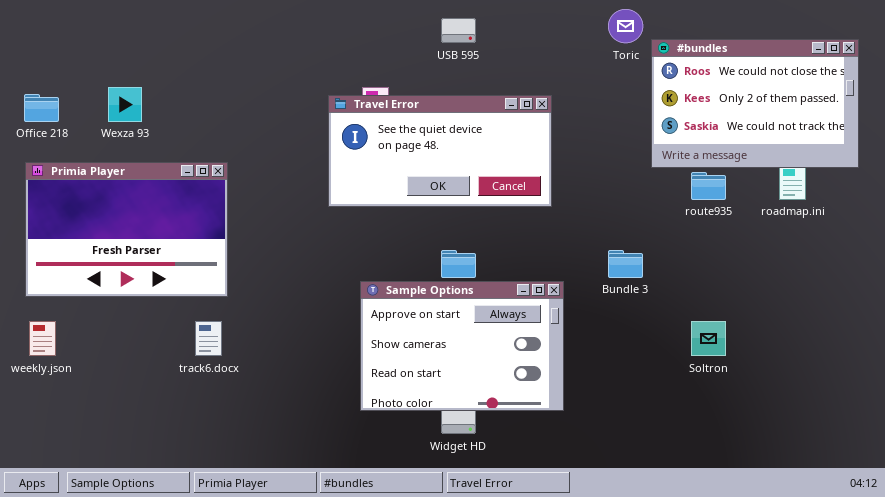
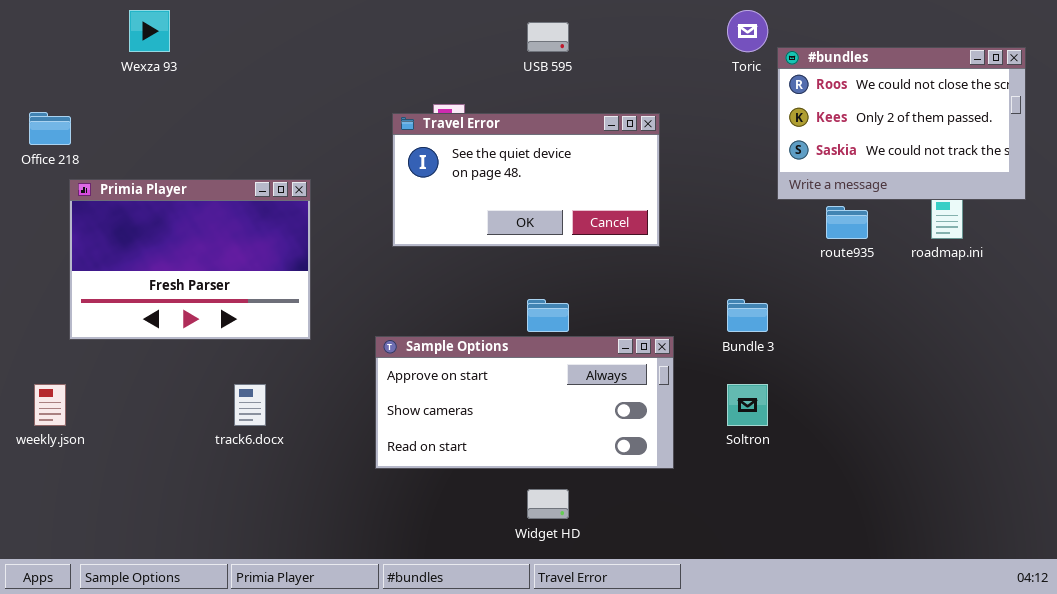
Wexza 93: [108,87,142,122] -> [129,10,170,52], moved
Primia Player: [25,162,228,297] -> [69,179,311,340], moved
Sample Options: [360,281,564,411] -> [375,336,674,469], resized
Soltron: [691,321,726,356] -> [727,384,768,426], moved

